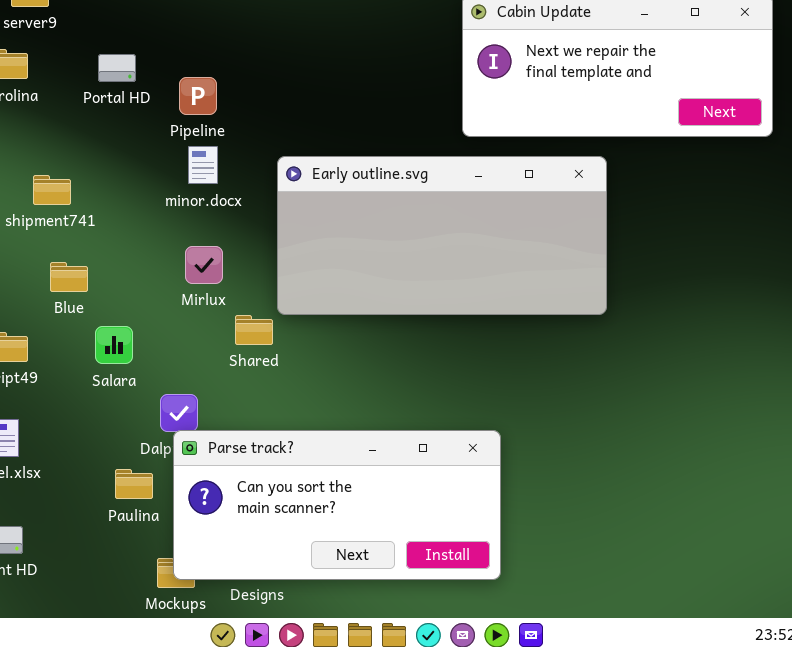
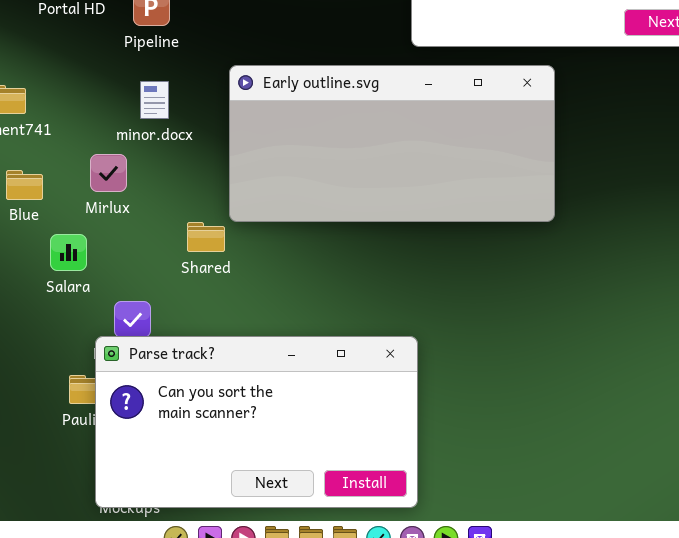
minor.docx: [188,146,218,184] -> [140,81,169,119], moved
Mirlux: [185,246,223,284] -> [90,154,127,192], moved
Parse track?: [173,430,501,580] -> [95,336,418,508], moved, resized

